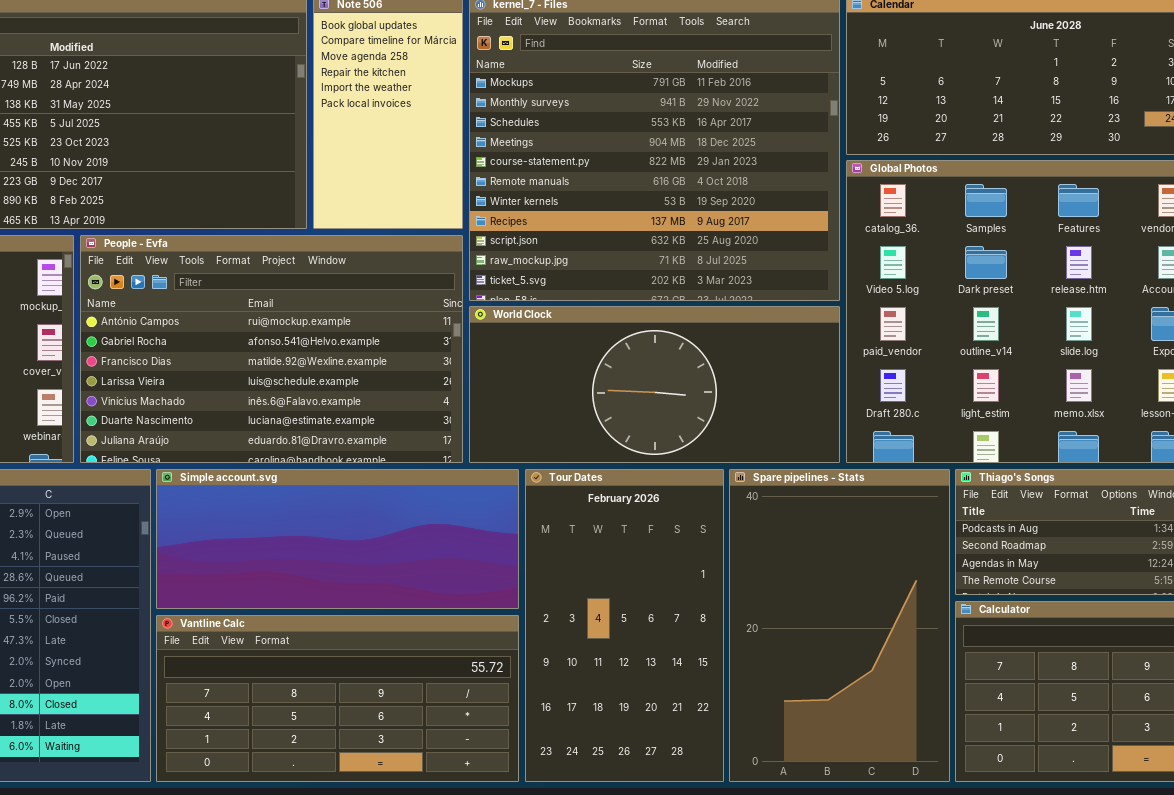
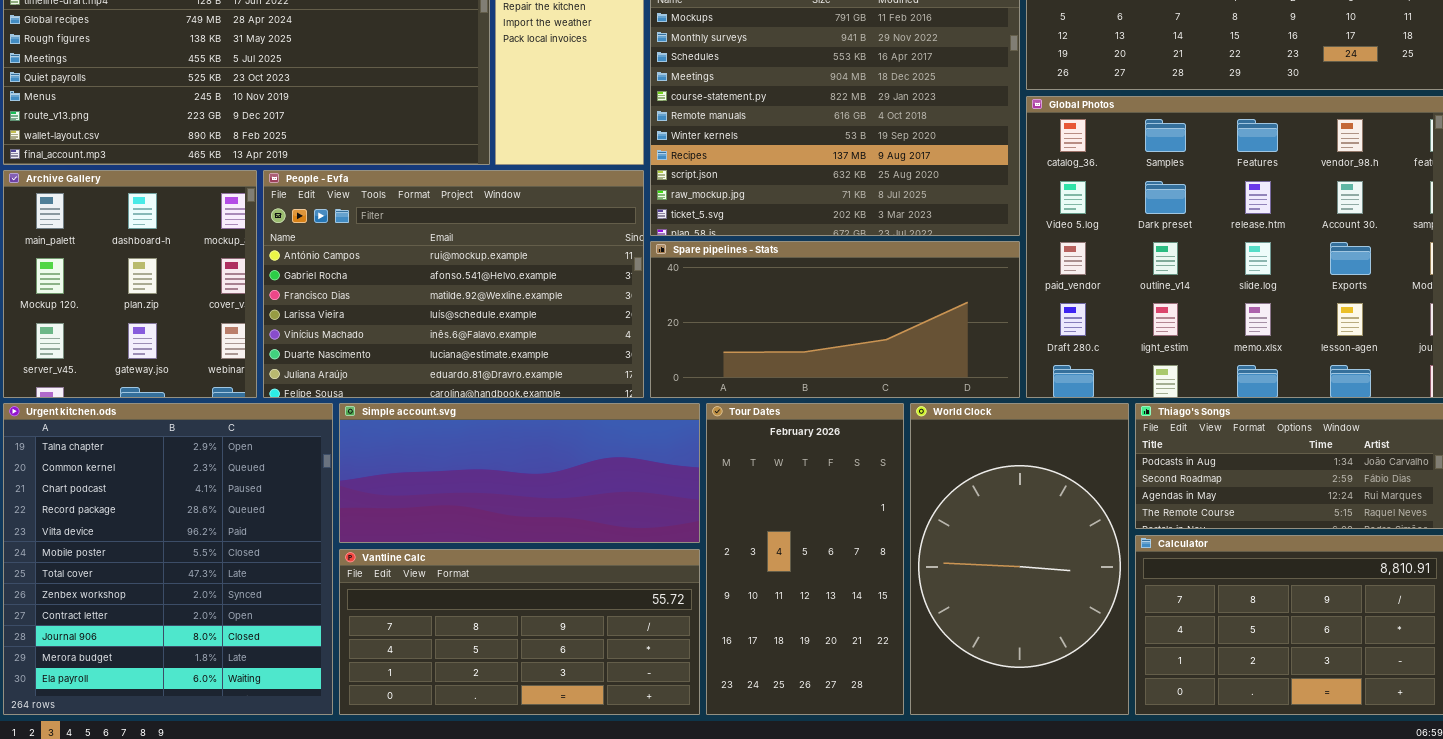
World Clock: [469,306,840,463] -> [910,403,1129,715], moved, resized
Spare pipelines - Stats: [729,469,950,782] -> [650,241,1020,398], moved, resized

